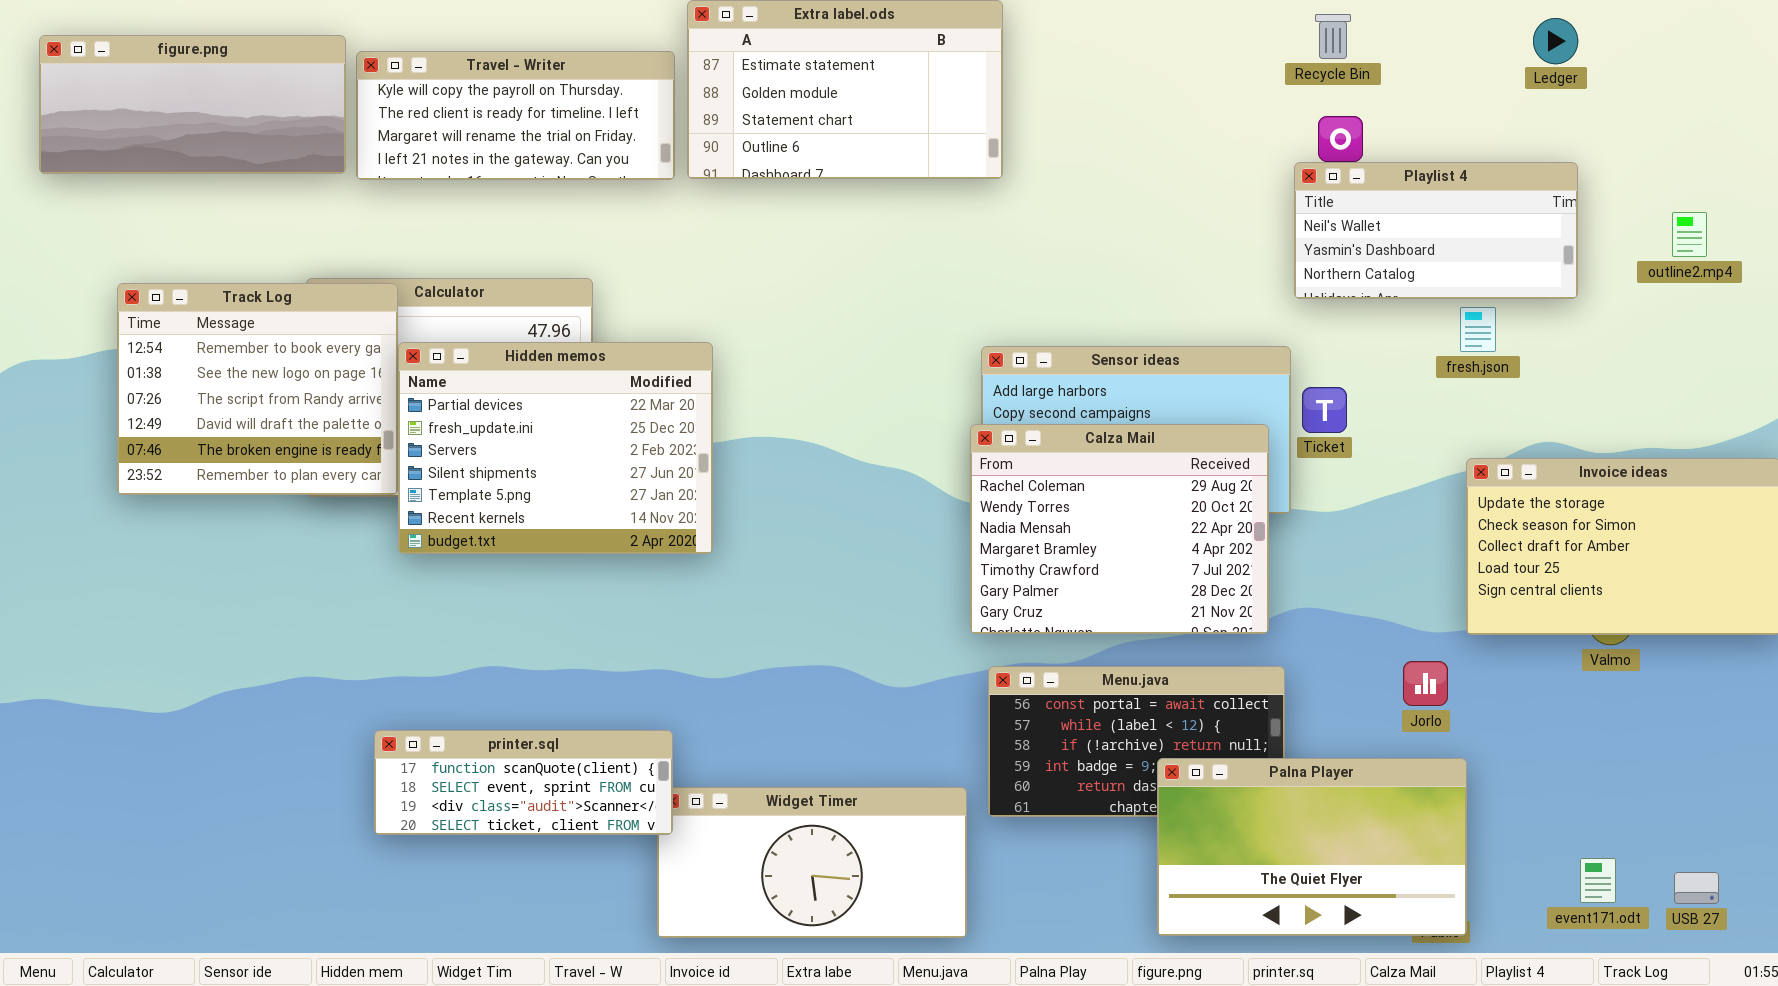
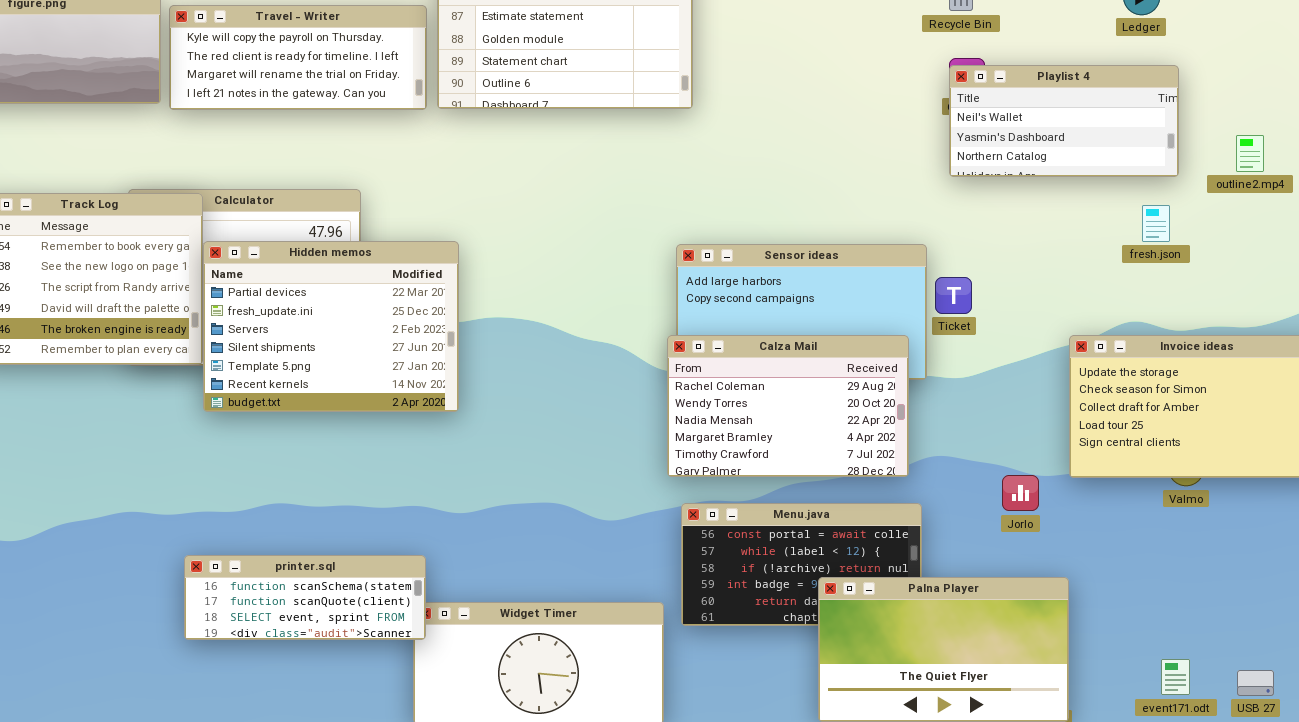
Playlist 4: [1294,162,1578,299] -> [949,65,1179,177], moved
fresh.json: [1460,307,1496,352] -> [1142,205,1170,242], moved
Calza Mail: [970,424,1269,634] -> [667,335,909,477], resized
Jorlo: [1403,661,1448,706] -> [1002,475,1039,511], moved
printer.sql: [374,730,673,835] -> [184,555,426,640], scrolled up 1 row

